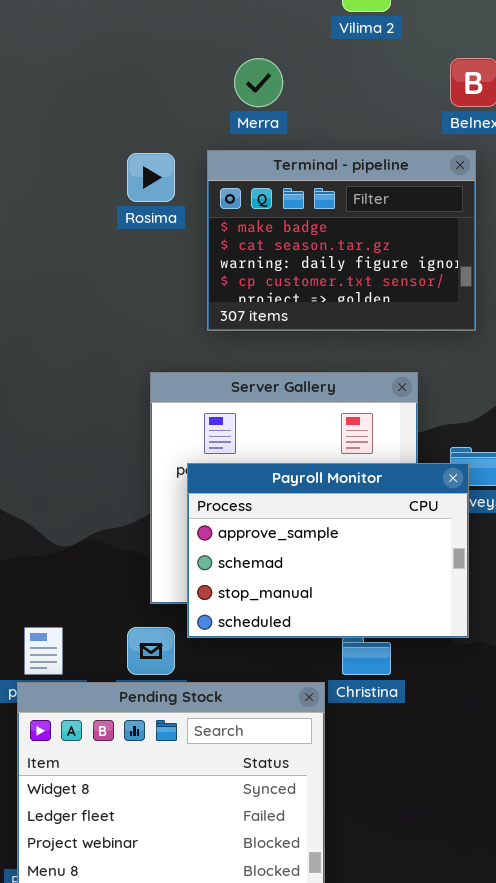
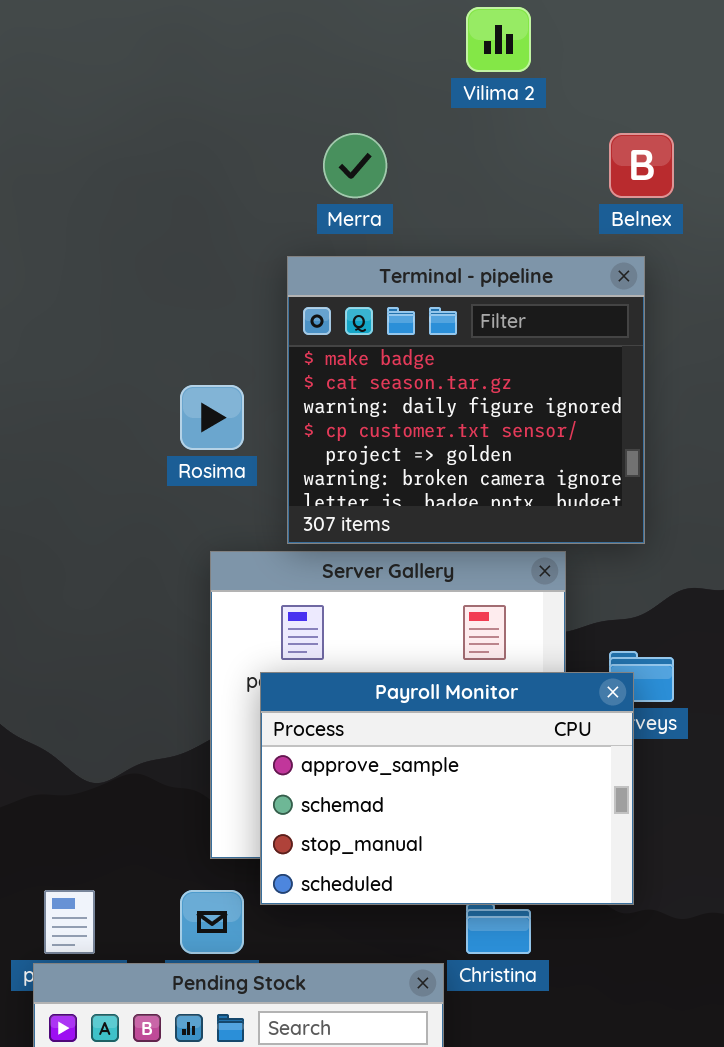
Terminal - pipeline: [207,150,476,331] -> [287,256,645,544], resized
Rosima: [127,153,175,202] -> [180,385,244,450], moved

